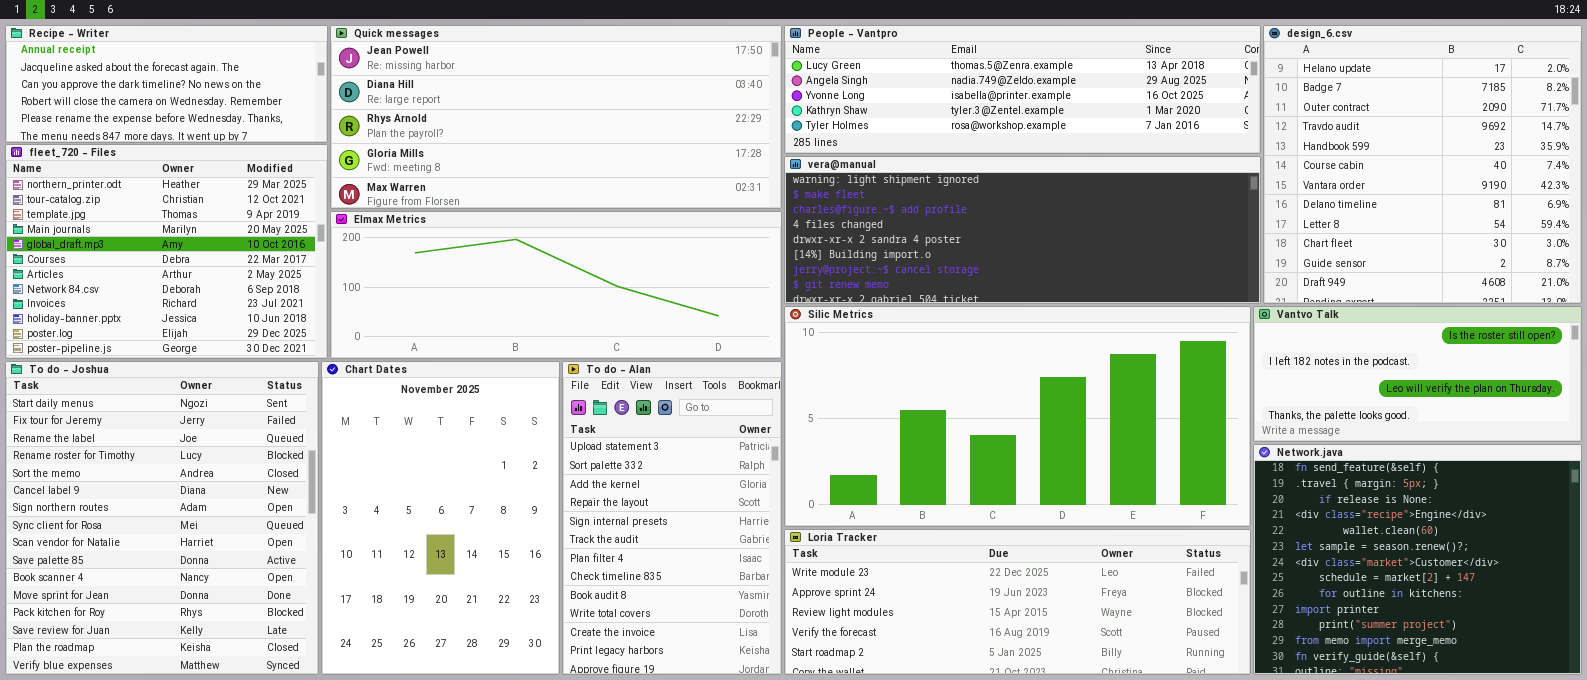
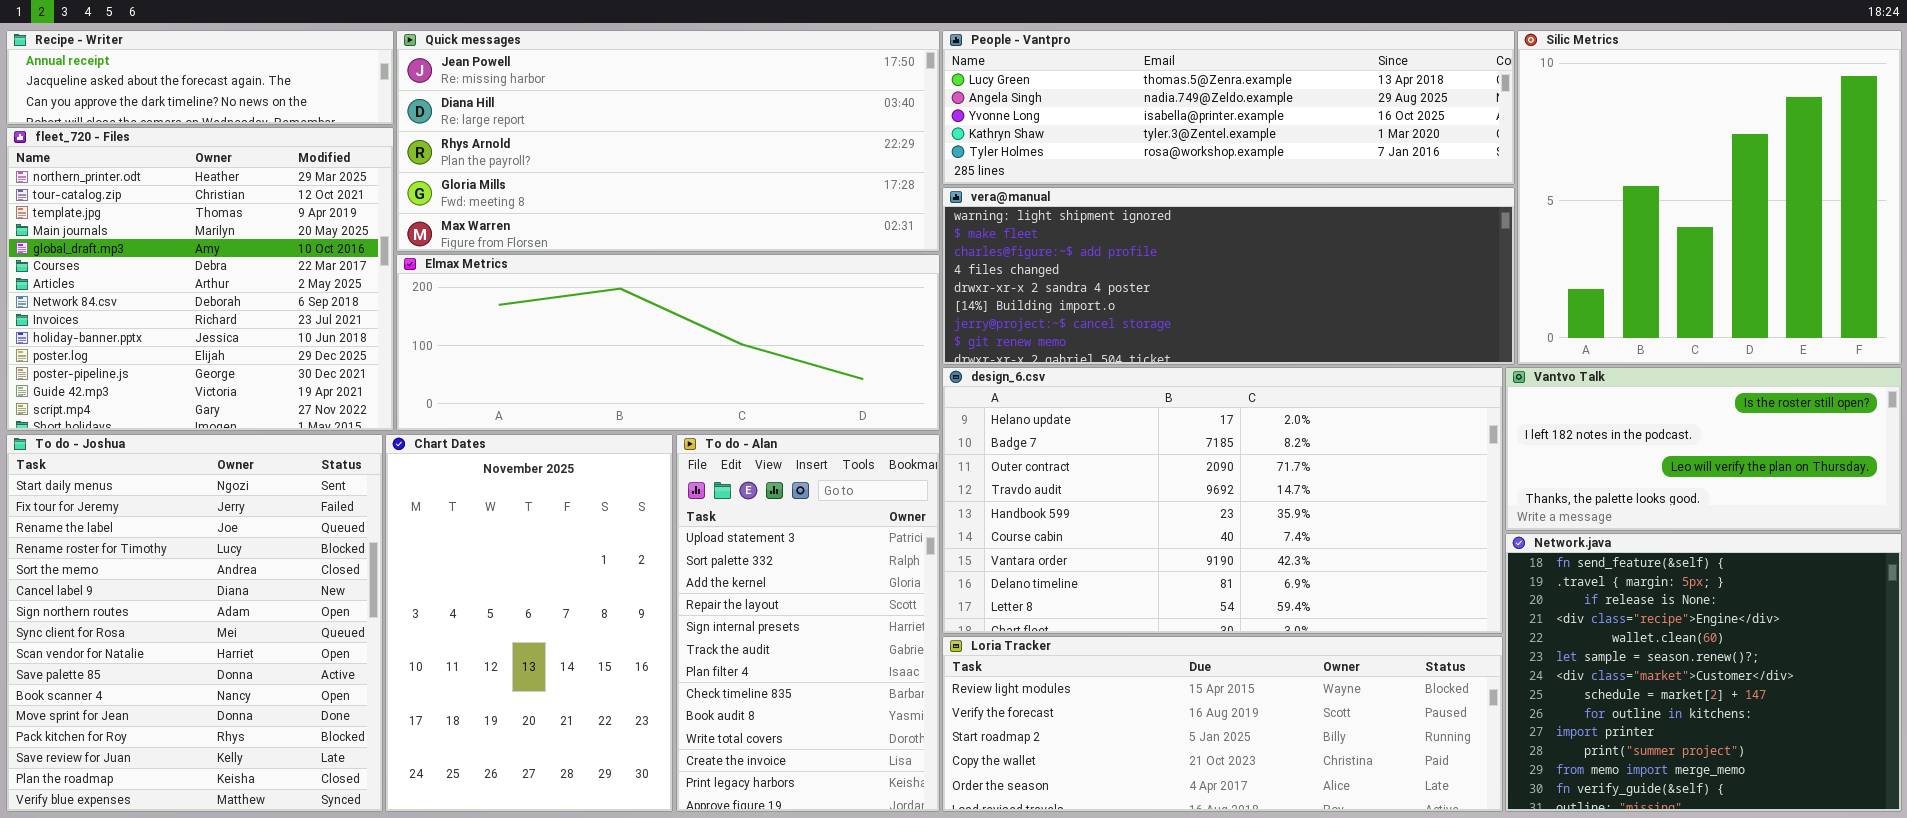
Recipe - Writer: [5,25,328,143] -> [6,30,394,125], resized
design_6.csv: [1263,25,1582,304] -> [942,367,1503,634], moved, resized
fleet_720 - Files: [5,144,328,359] -> [6,127,394,431], resized
Silic Metrics: [784,306,1251,527] -> [1517,30,1902,365], moved, resized
Loria Tracker: [784,529,1251,675] -> [942,636,1503,812], scrolled down 2 rows

